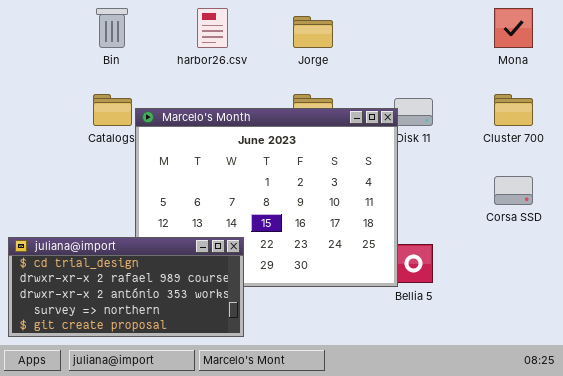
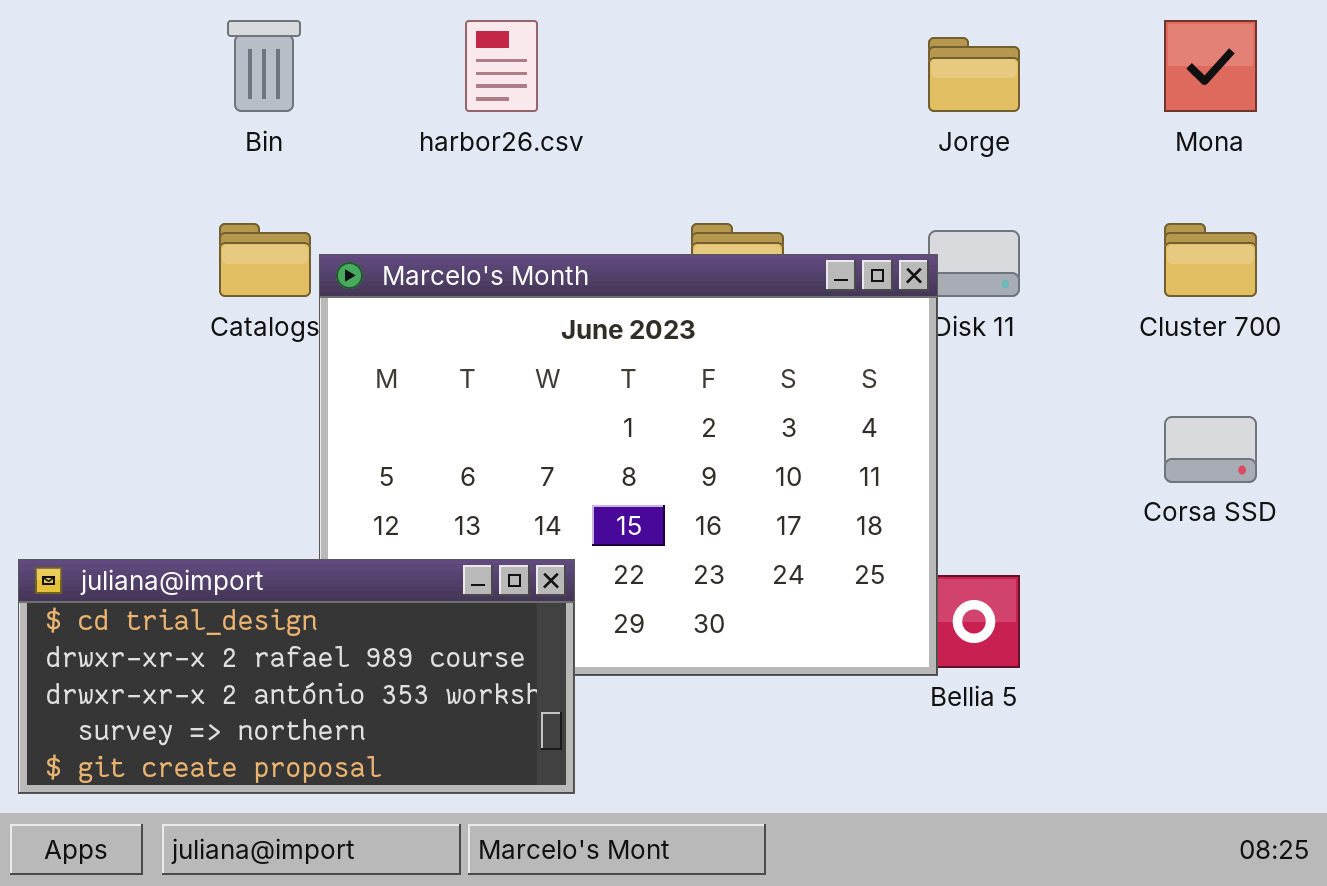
Jorge: [293,16,333,48] -> [928,37,1020,112], moved

